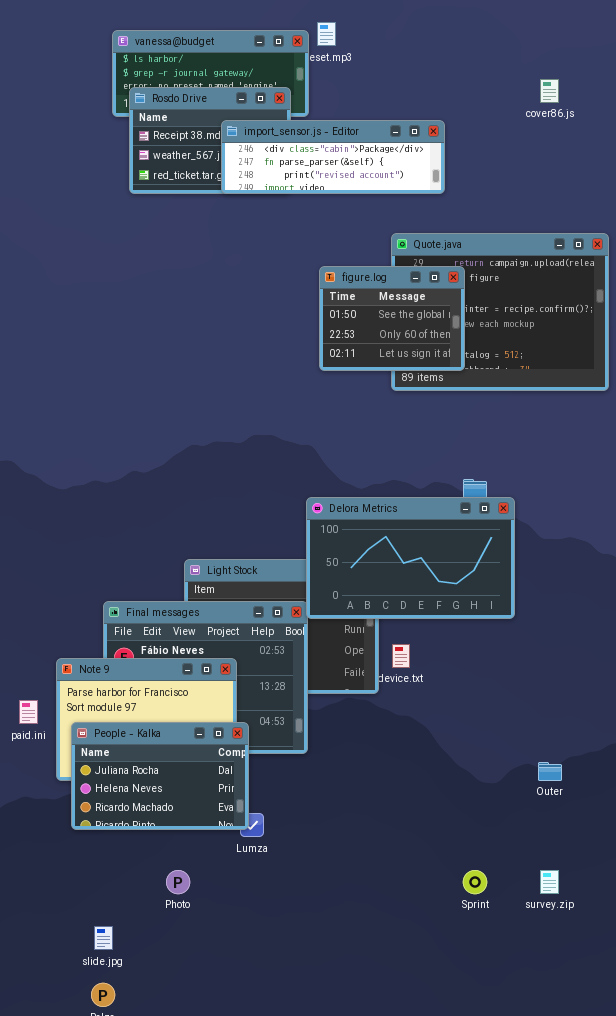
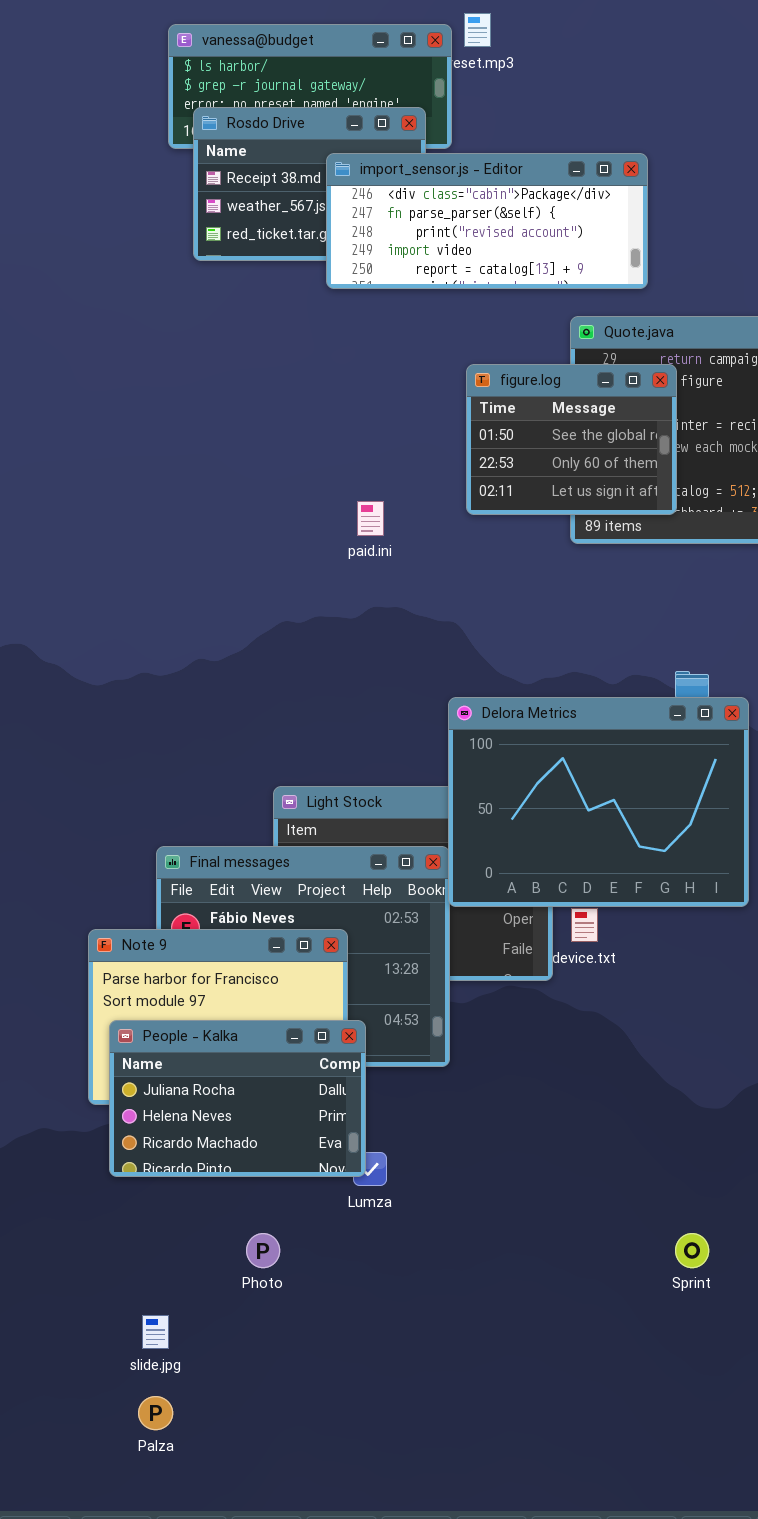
import_sensor.js - Editor: [221,120,445,194] -> [326,153,648,289], resized
Delora Metrics: [306,497,515,619] -> [448,697,749,907], resized
paid.ini: [19,700,38,724] -> [357,501,384,536], moved

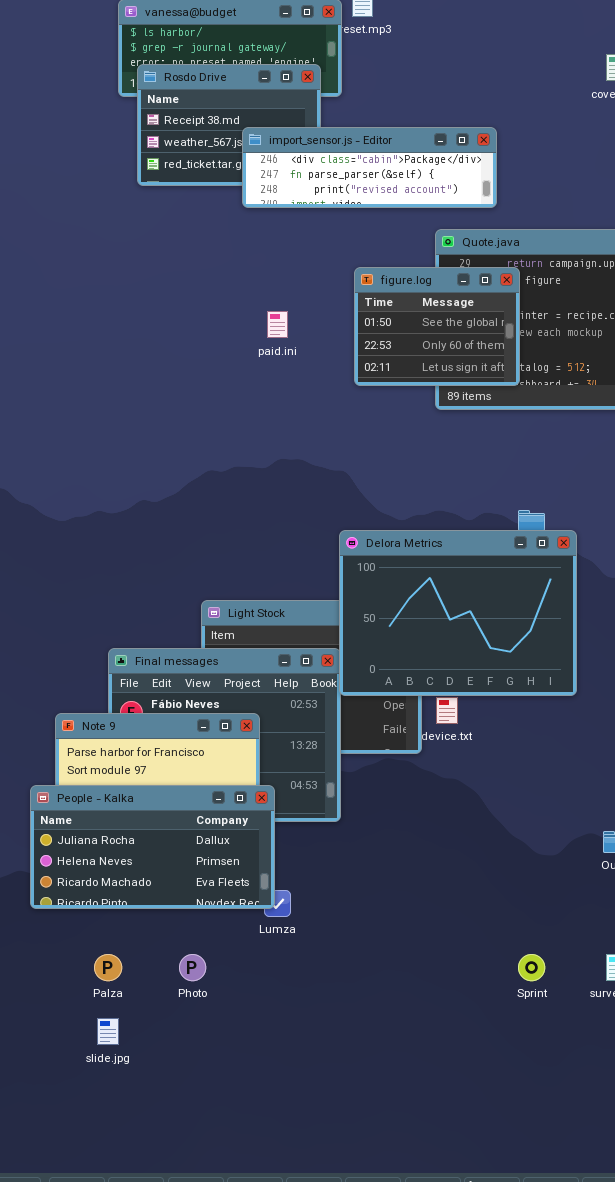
import_sensor.js - Editor: [326,153,648,289] -> [242,127,497,208], resized
paid.ini: [357,501,384,536] -> [267,311,288,338], moved
People - Kalka: [109,1020,366,1177] -> [30,785,275,909], resized
Palza: [138,1396,173,1430] -> [94,954,122,981], moved

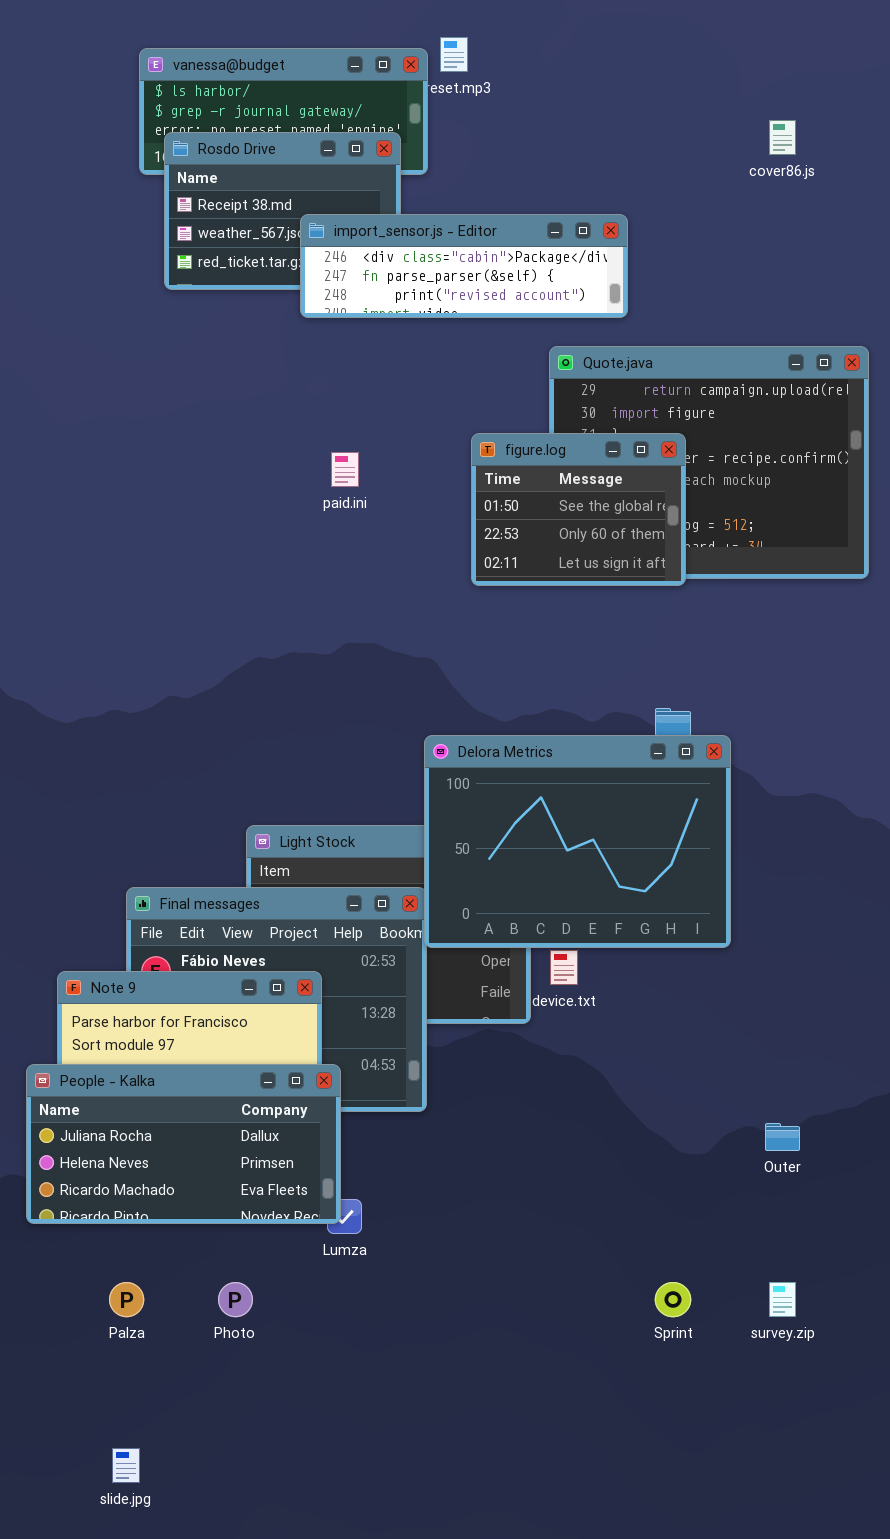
figure.log: [354,267,520,386] -> [471,433,686,586], moved
slide.jpg: [97,1018,119,1045] -> [112,1448,140,1483], moved

